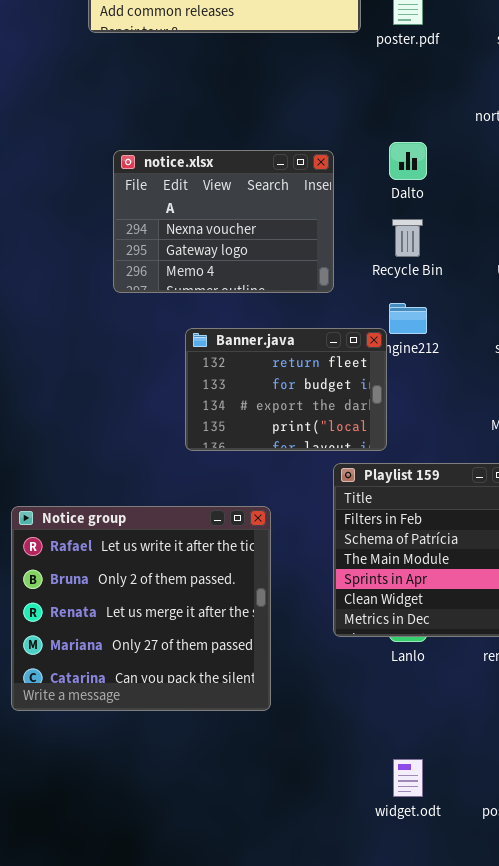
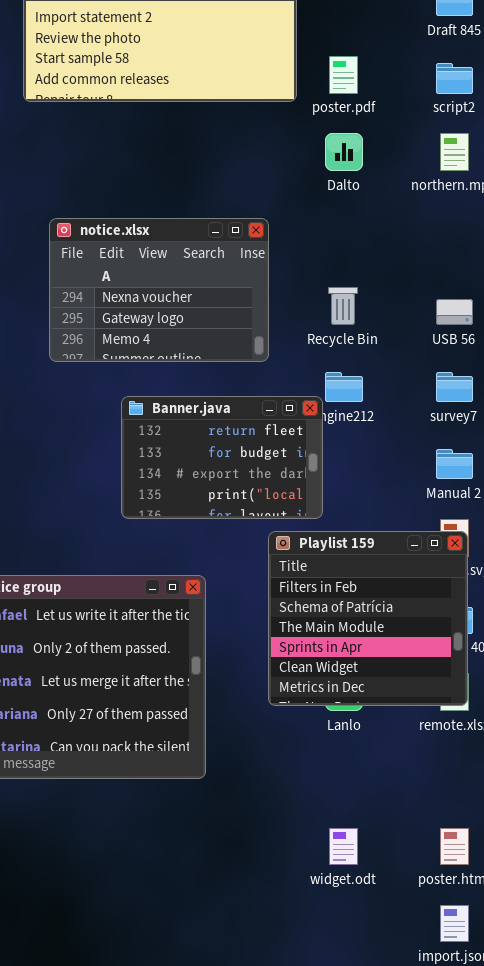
Dalto: [389,142,427,180] -> [325,133,363,171], moved

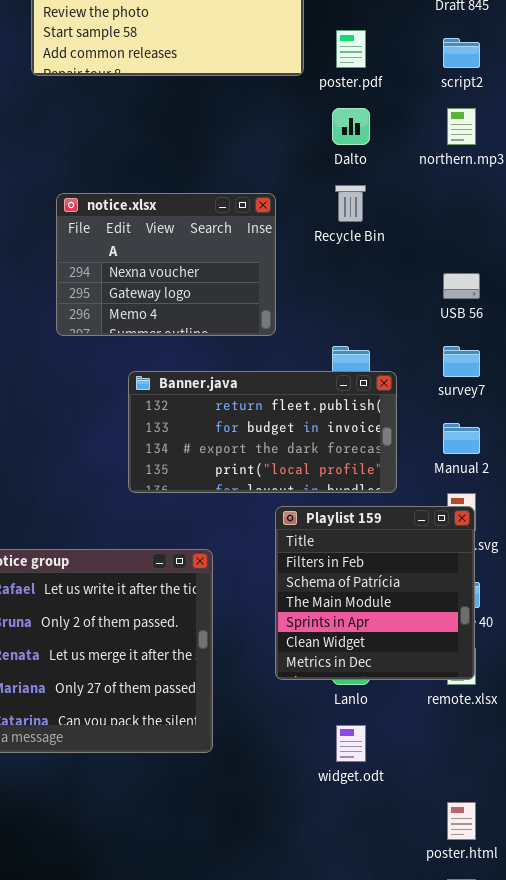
Recycle Bin: [328,287,358,325] -> [335,185,366,222], moved
Banner.java: [121,396,323,519] -> [128,371,397,493], resized
widget.odt: [329,828,358,865] -> [336,725,366,762], moved

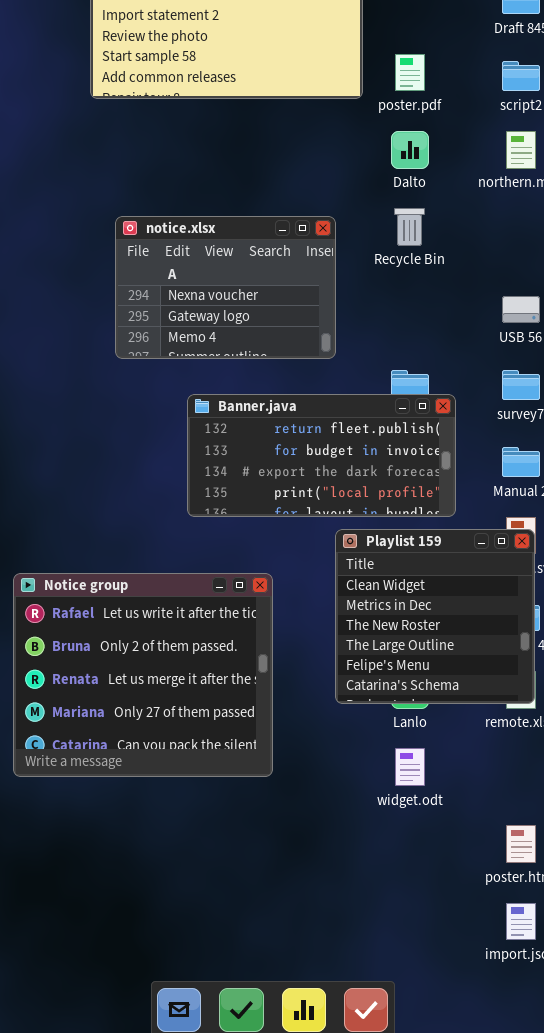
Playlist 159: [275,506,475,680] -> [335,529,535,704], scrolled down 4 rows

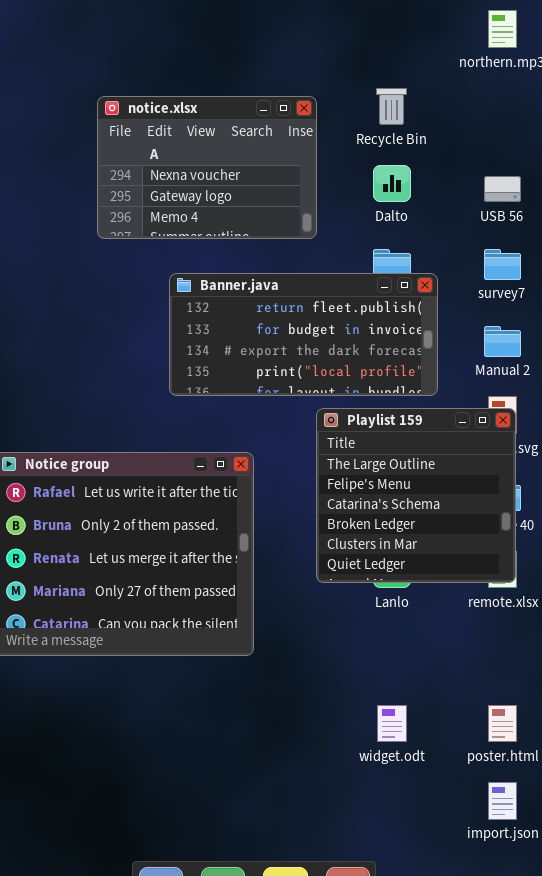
Dalto: [391,131,429,169] -> [373,165,411,202], moved
Playlist 159: [335,529,535,704] -> [316,408,516,583], scrolled down 3 rows
widget.odt: [395,748,425,786] -> [377,705,407,742], moved

